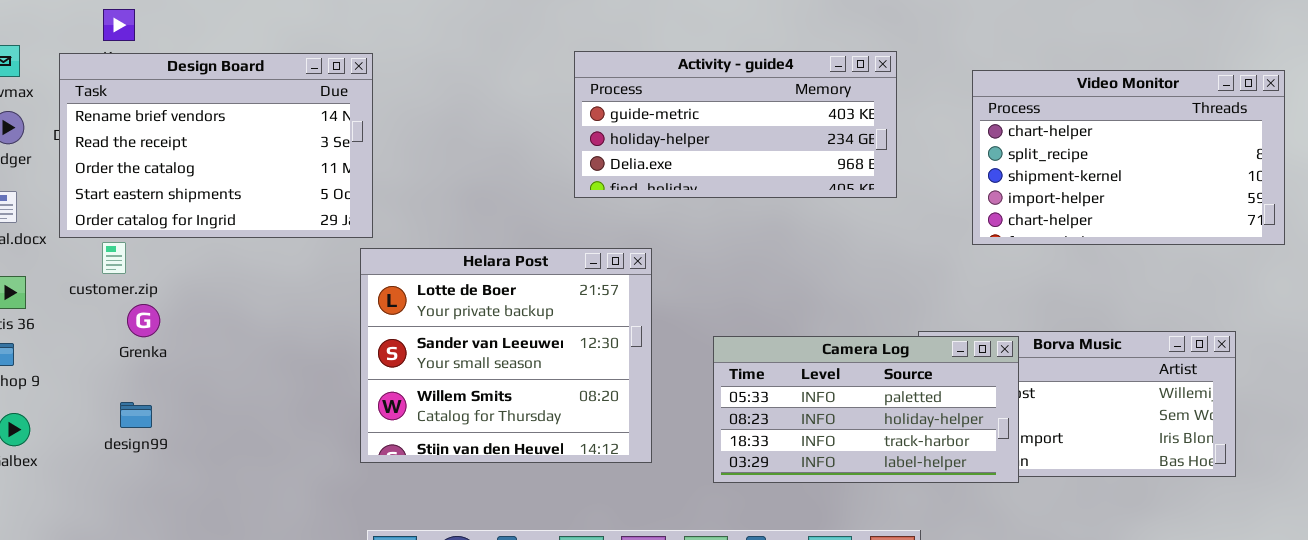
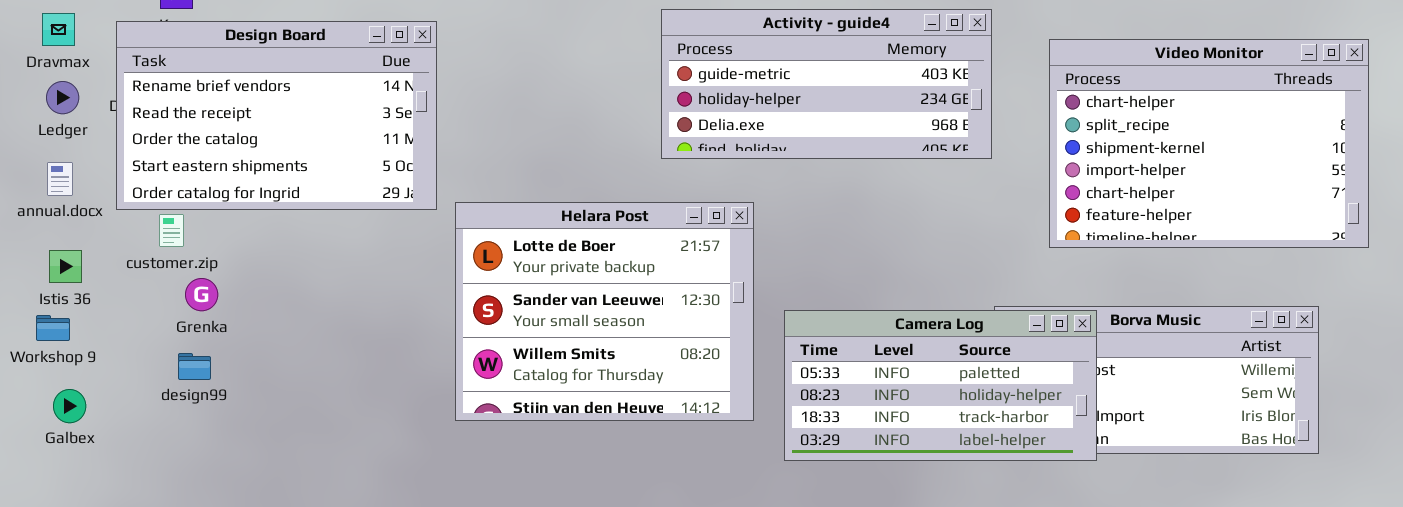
Activity - guide4: [574,51,897,198] -> [661,9,992,159], moved
Video Monitor: [972,70,1285,245] -> [1049,39,1369,248], resized
Helara Post: [360,248,652,463] -> [455,202,754,421], moved
design99: [120,402,152,428] -> [178,353,211,380], moved

